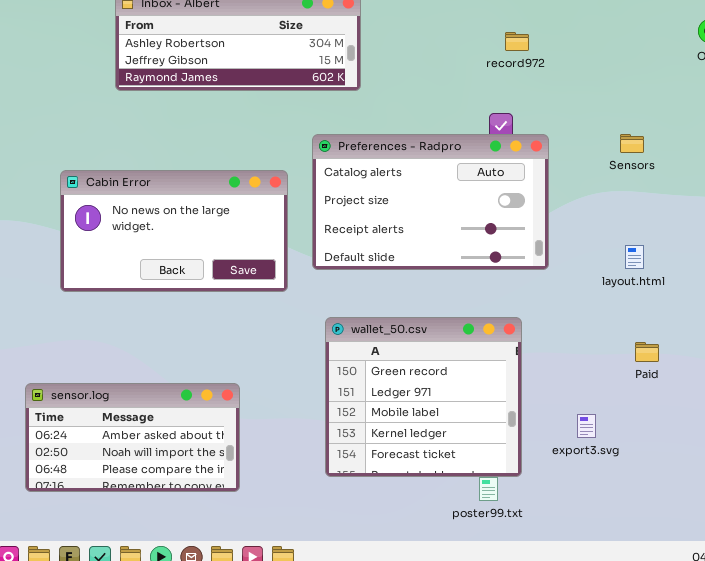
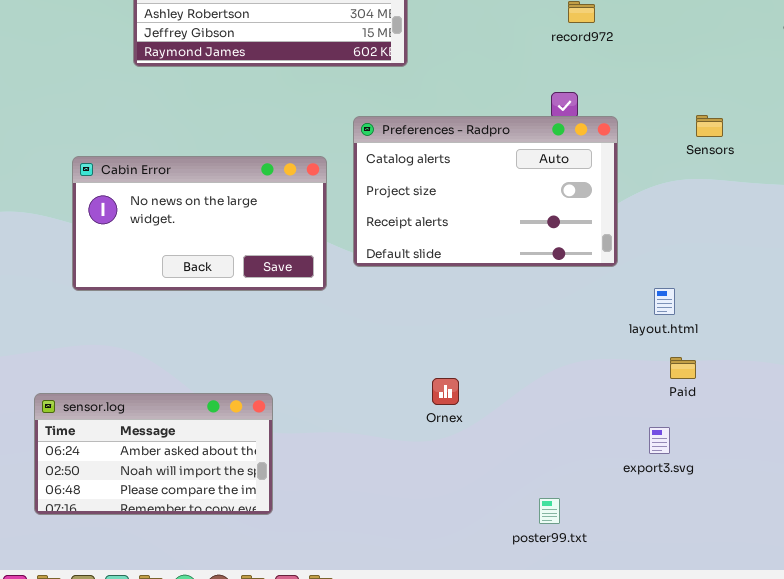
layout.html: [625,245,644,269] -> [654,288,675,315], moved
wallet_50.csv: [325,317,522,477] -> none, closed
Paid: [635,342,659,362] -> [670,357,696,379], moved

